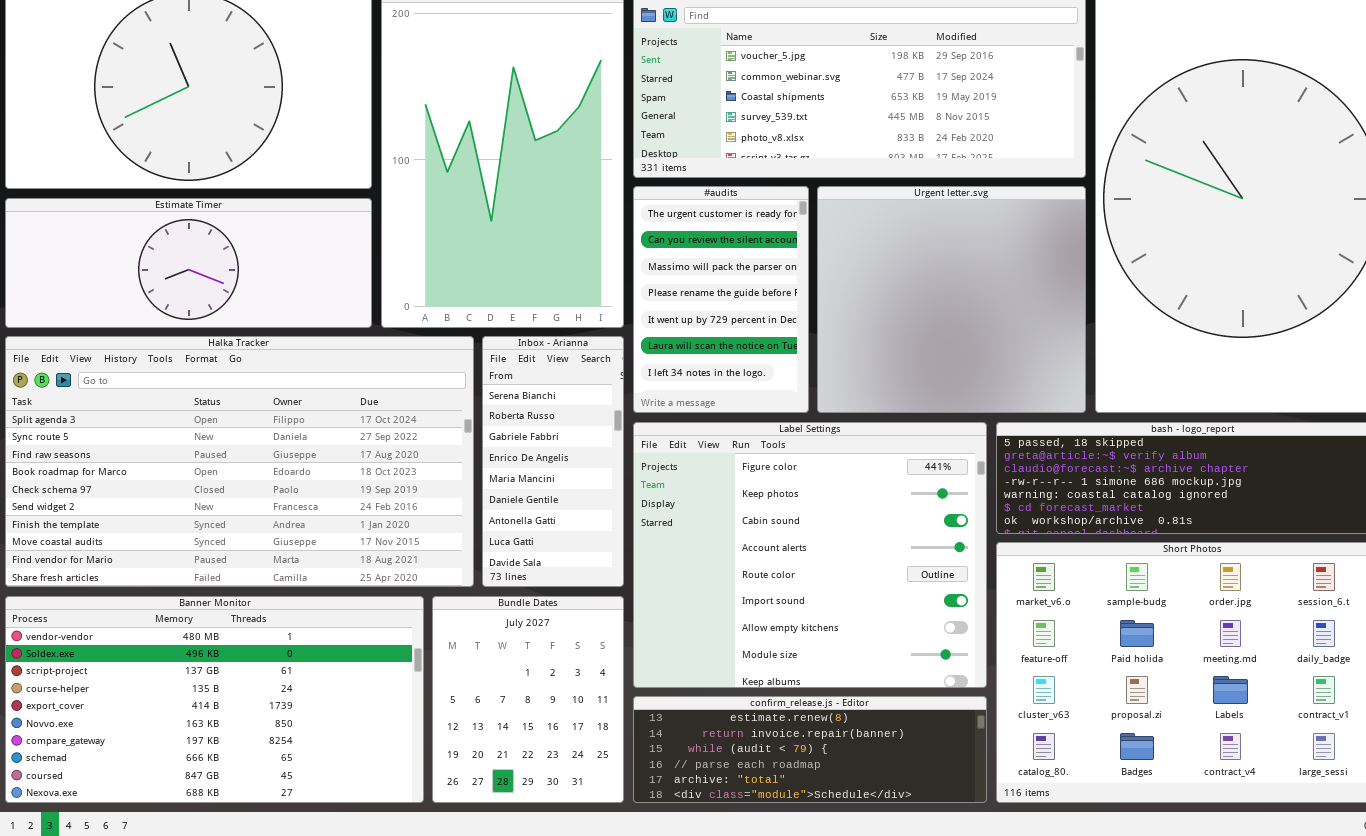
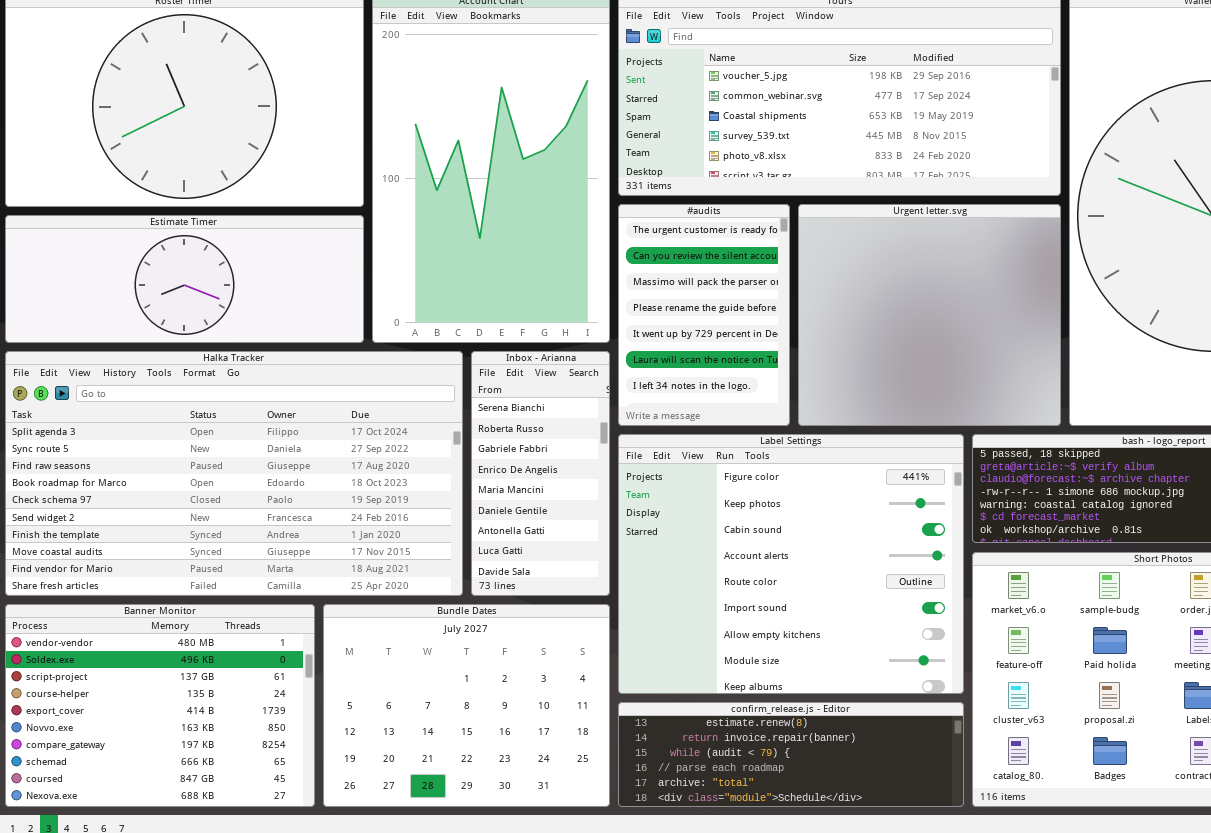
Banner Monitor: [5,596,424,803] -> [5,604,315,807], resized
Bundle Dates: [432,596,624,803] -> [323,604,610,807], resized

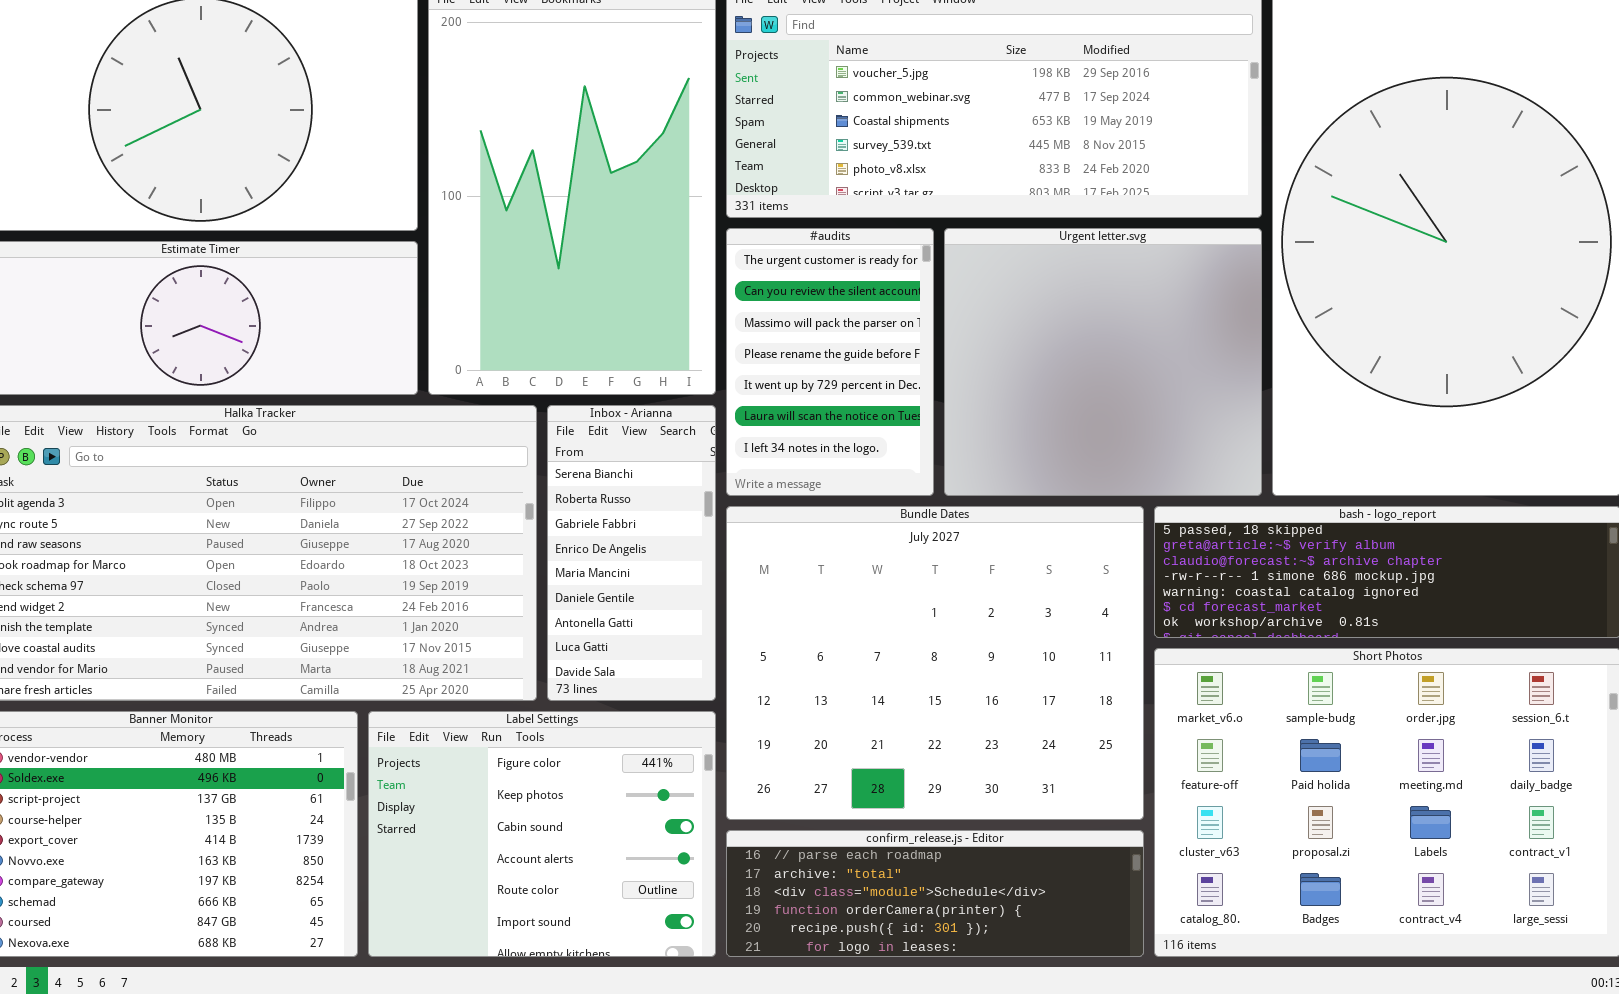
Label Settings: [618,434,964,694] -> [368,711,716,957], moved, resized
Bundle Dates: [323,604,610,807] -> [726,506,1144,820], moved, resized
confirm_release.js - Editor: [618,702,964,807] -> [726,830,1144,957], scrolled down 3 rows

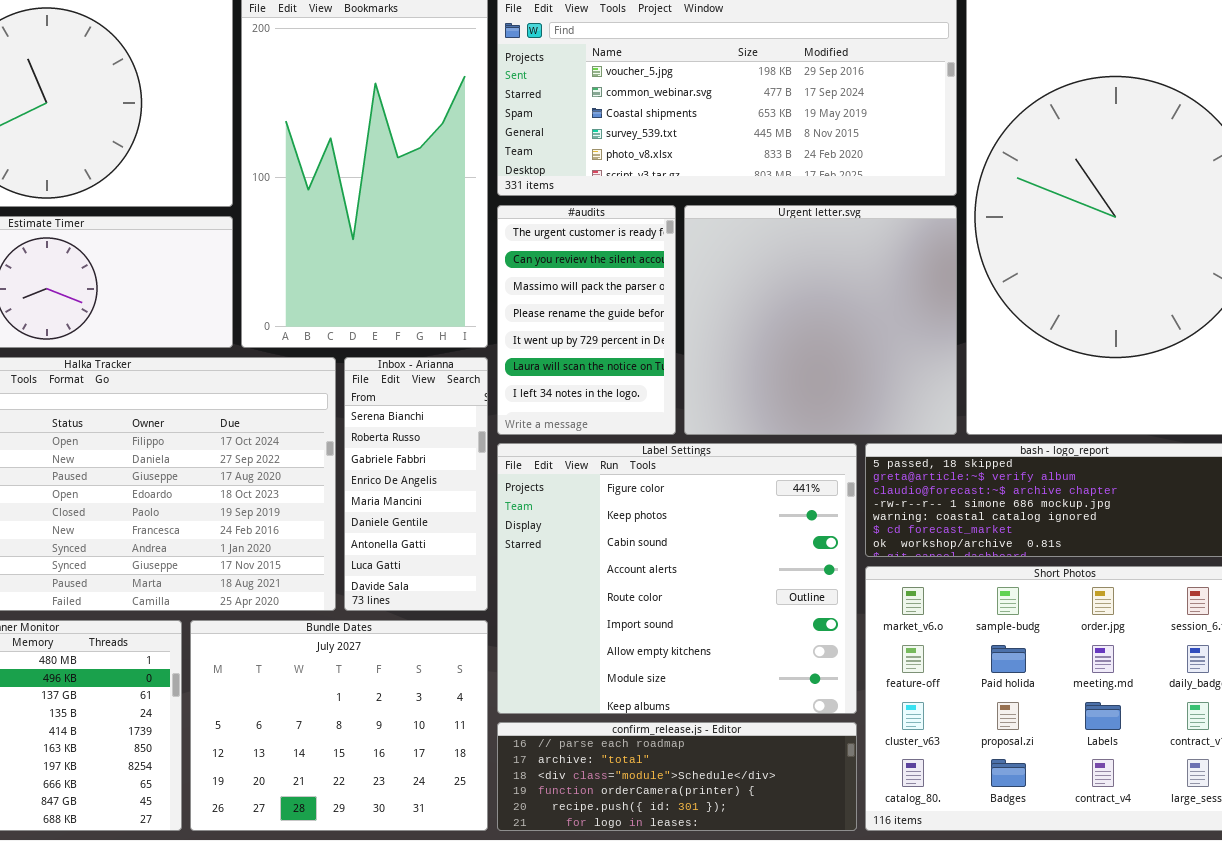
Bundle Dates: [726,506,1144,820] -> [190,620,488,831], moved, resized
Label Settings: [368,711,716,957] -> [497,443,857,714], moved, resized

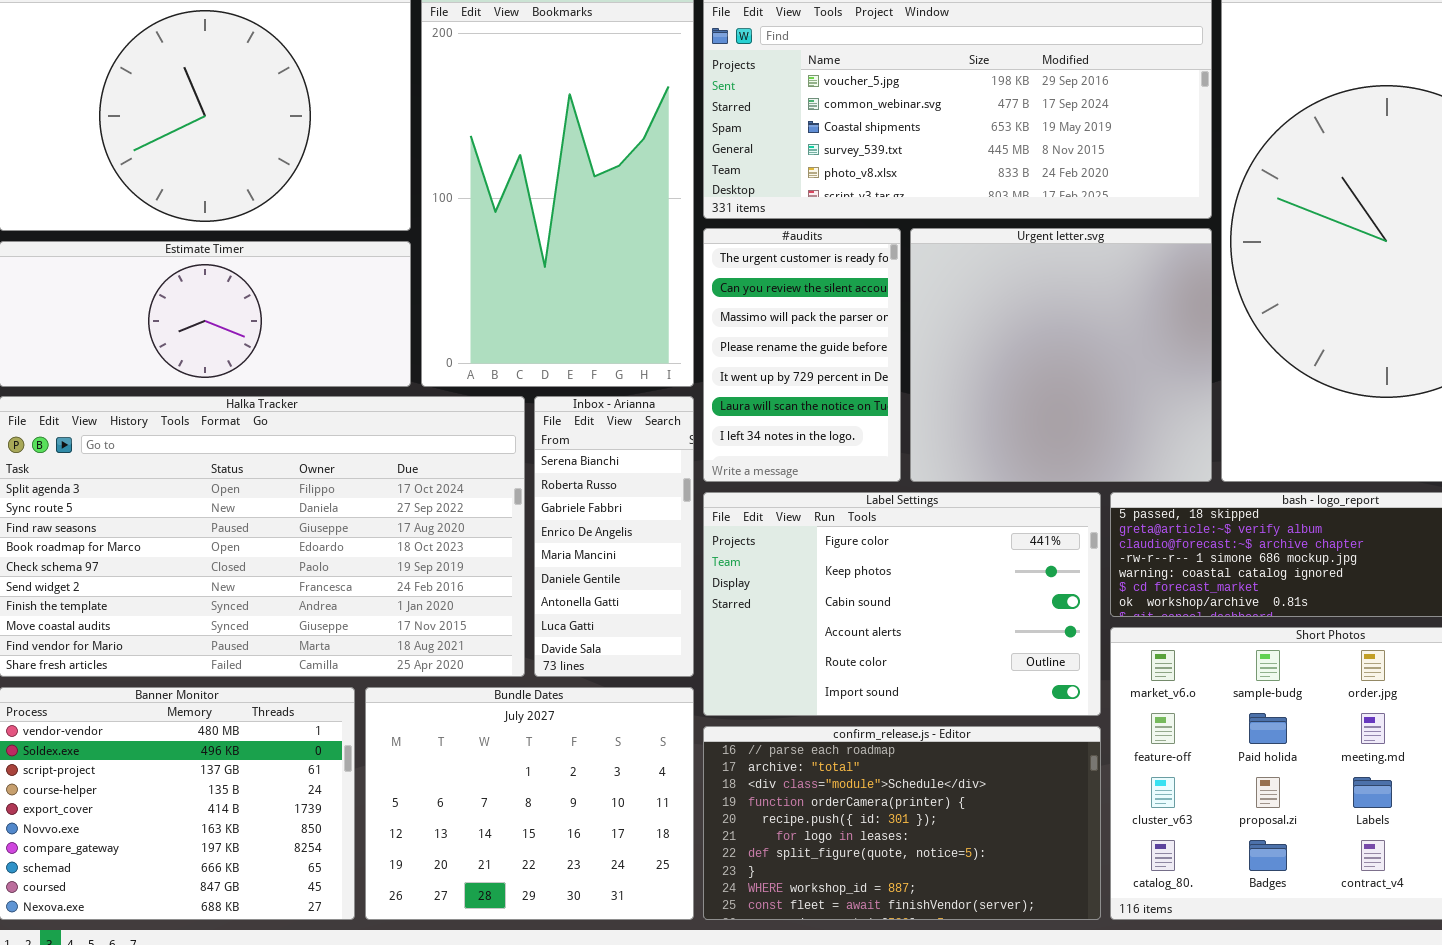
Label Settings: [497,443,857,714] -> [703,492,1101,716], resized
confirm_release.js - Editor: [497,722,857,831] -> [703,726,1101,920], resized

